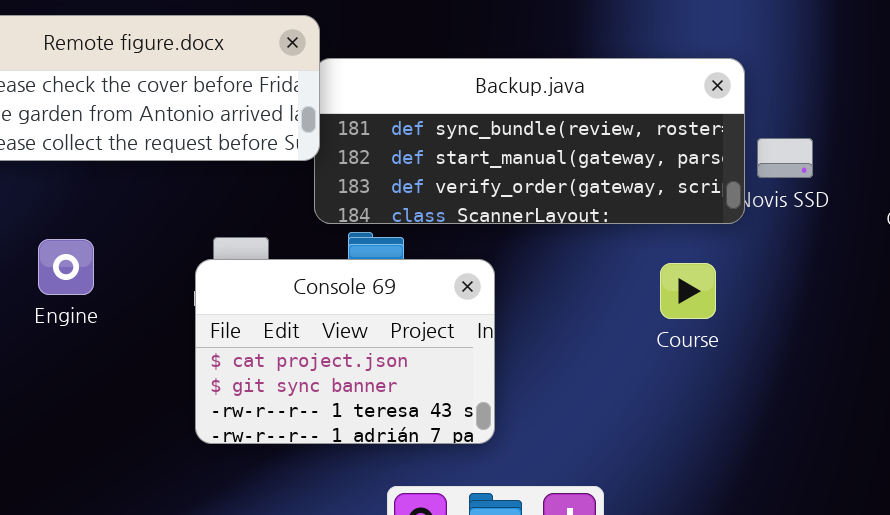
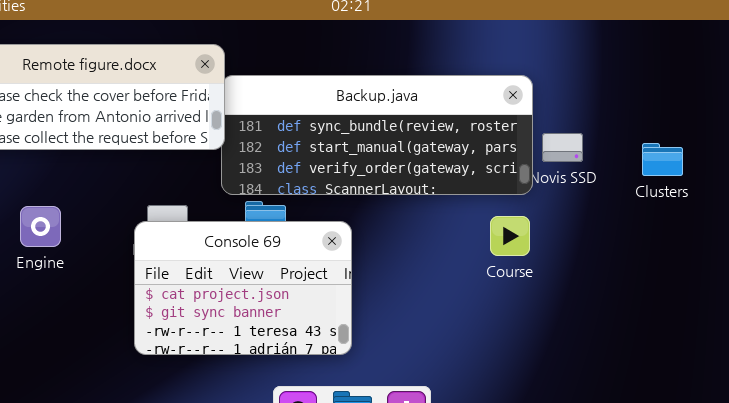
Course: [660,263,716,319] -> [490,216,530,256], moved

